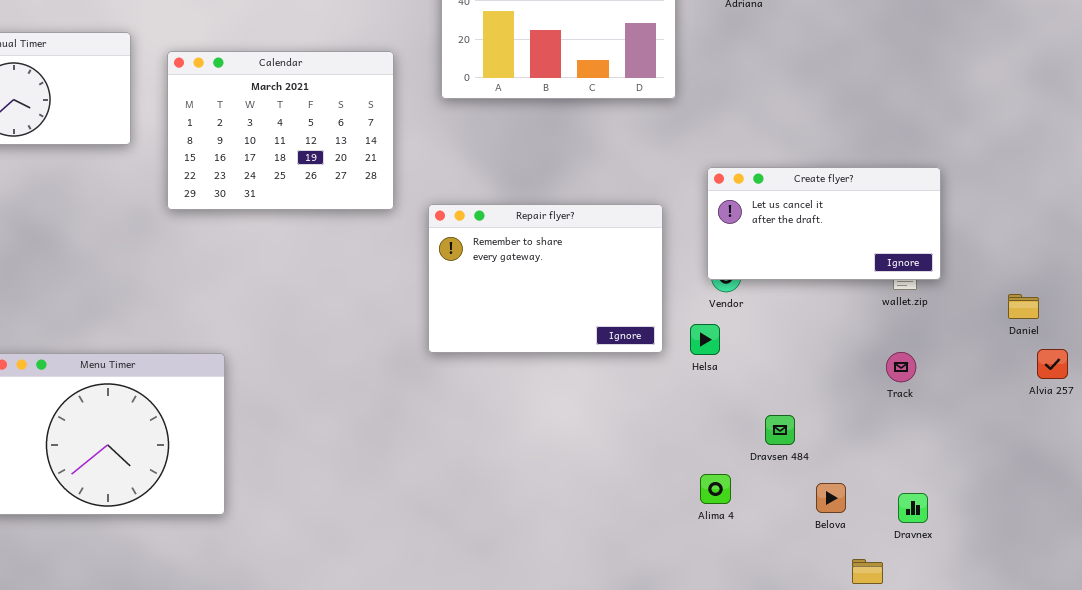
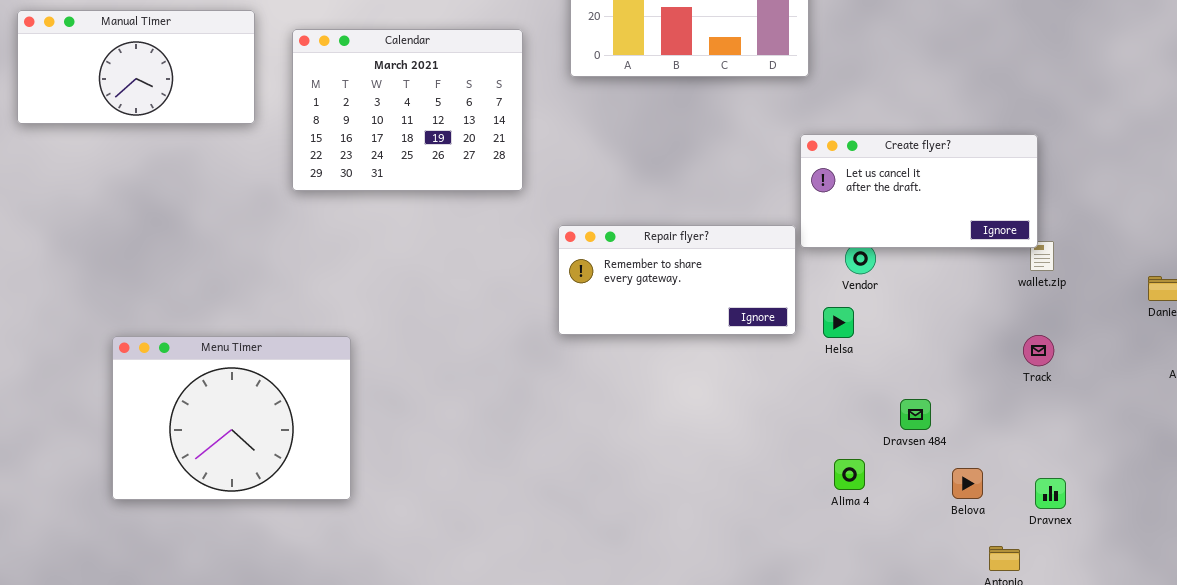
Create flyer?: [707,167,941,280] -> [800,134,1038,248], moved
Repair flyer?: [428,204,663,353] -> [558,225,796,335], resized

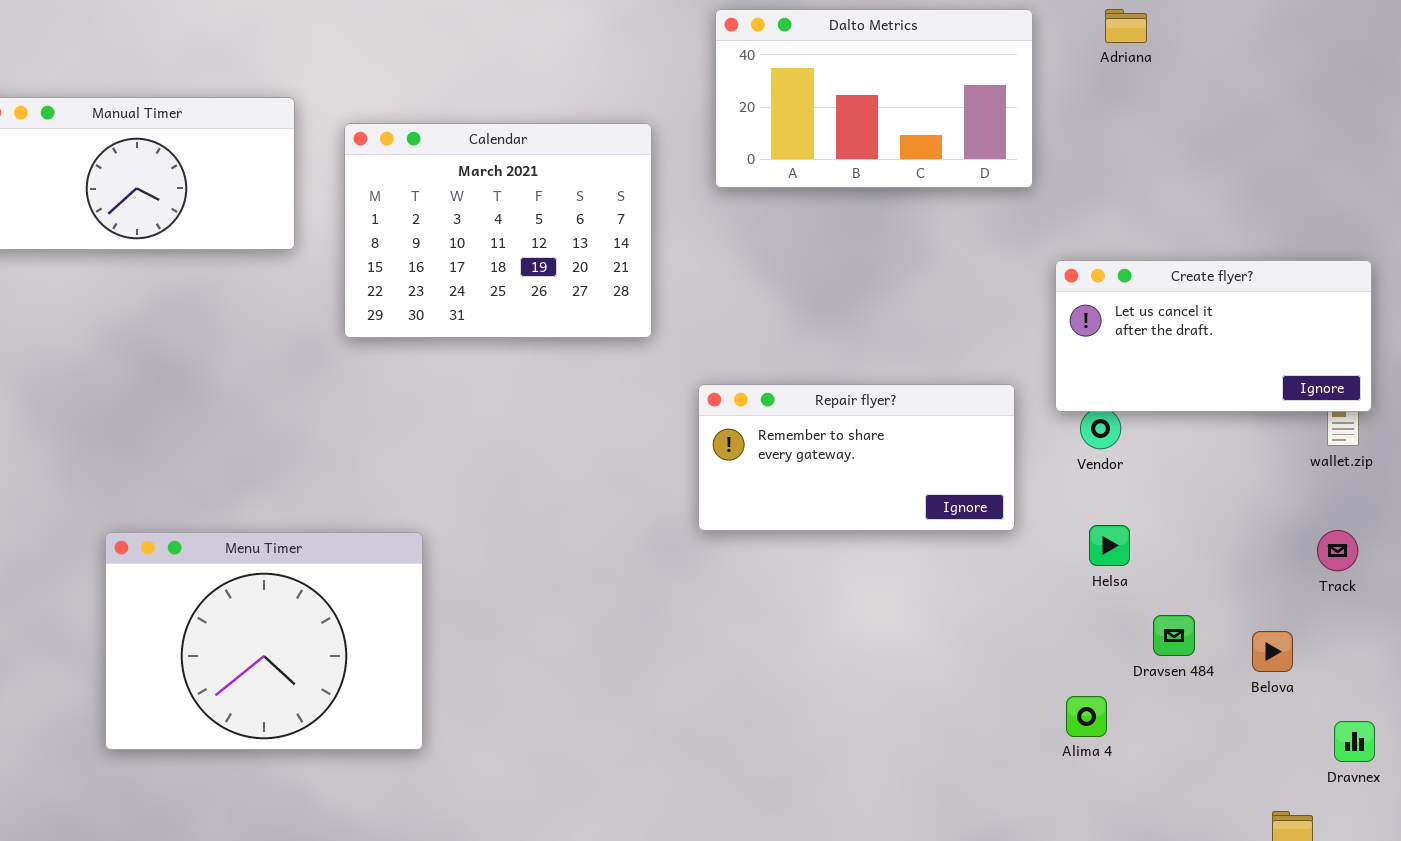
Create flyer?: [800,134,1038,248] -> [1055,260,1372,412], moved
Helsa: [823,307,854,338] -> [1089,525,1130,566], moved
Belova: [952,468,983,499] -> [1252,631,1293,672], moved

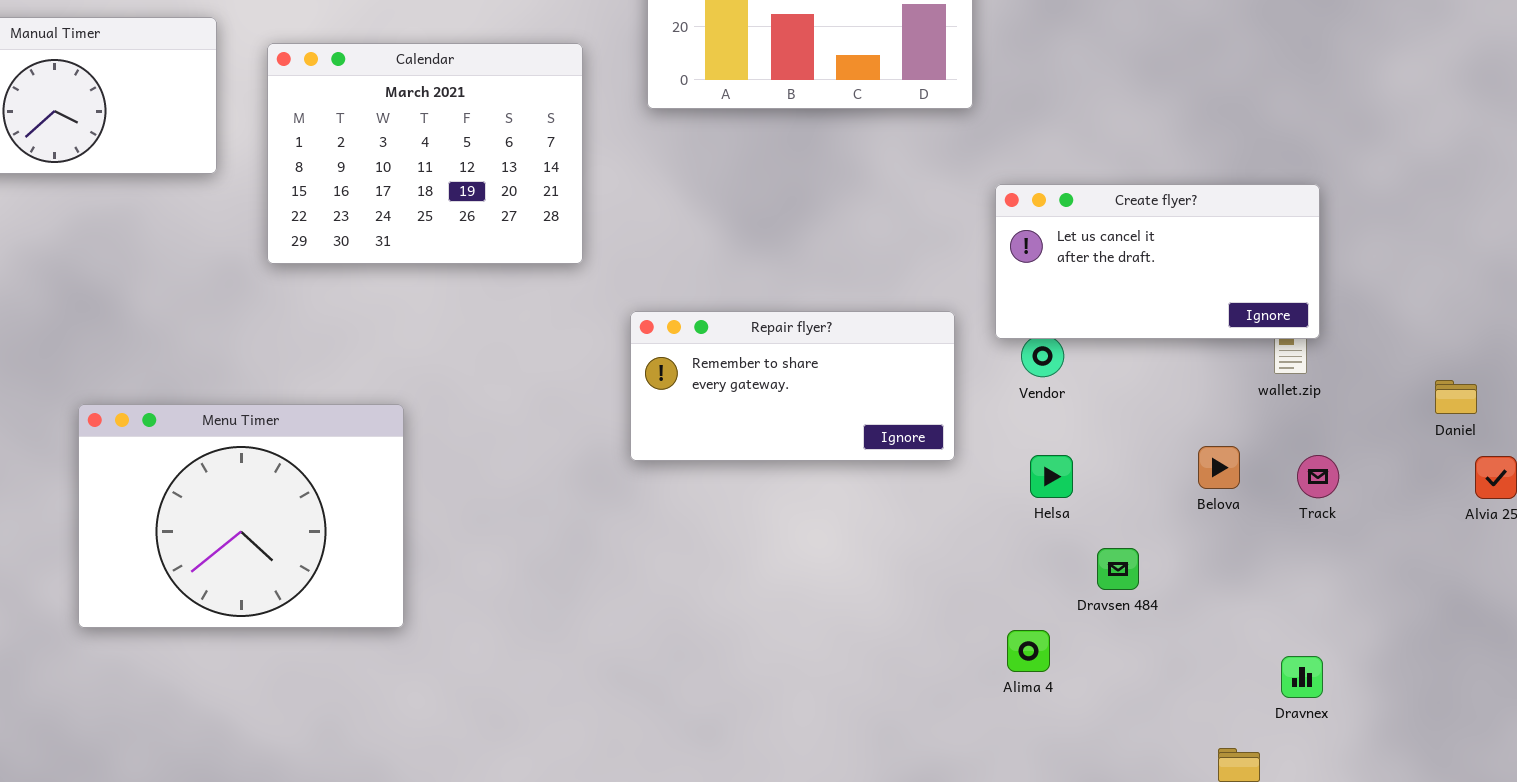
Track: [1317,530,1358,571] -> [1297,455,1339,498], moved
Menu Timer: [105,532,423,750] -> [78,404,404,628], moved
Belova: [1252,631,1293,672] -> [1198,446,1240,489], moved

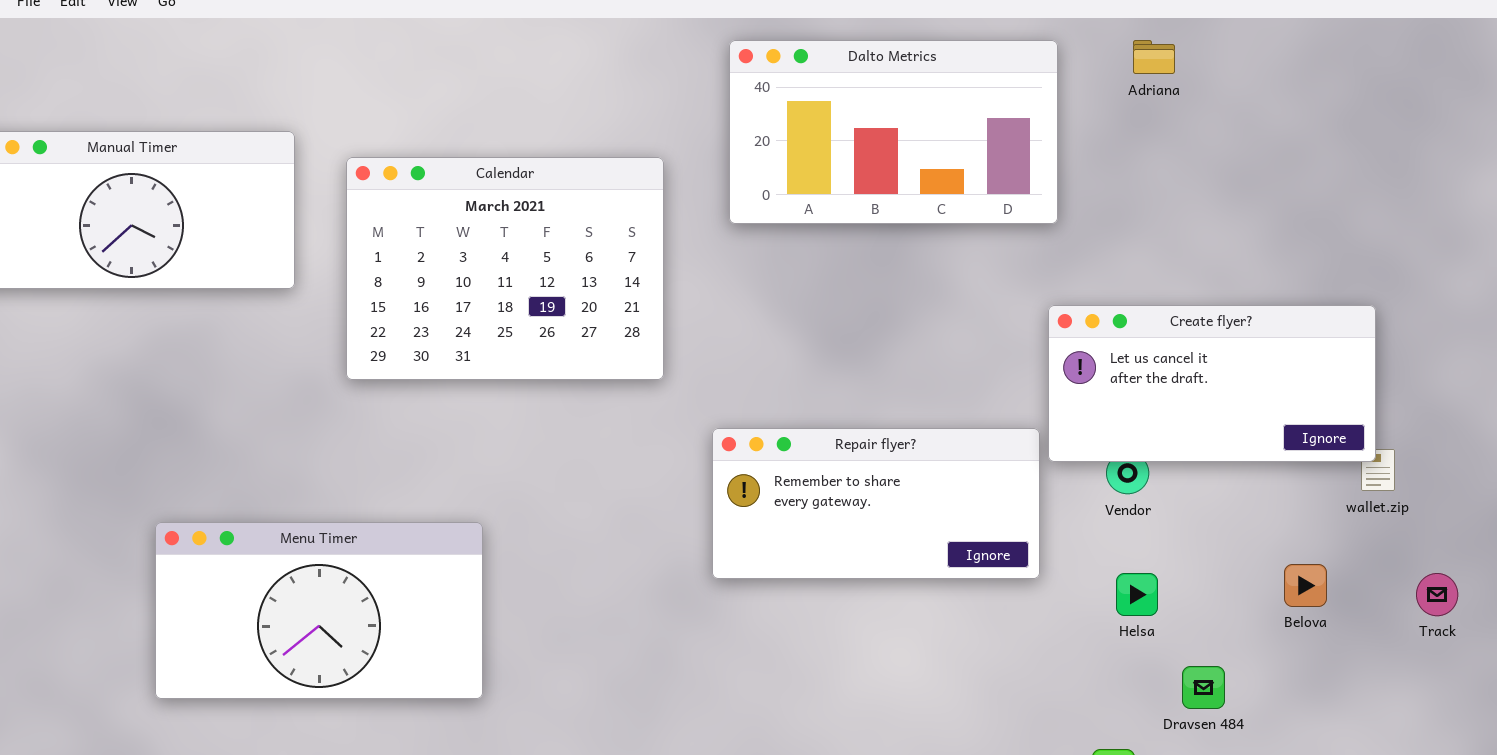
Create flyer?: [995,184,1320,339] -> [1048,305,1376,462], moved
Menu Timer: [78,404,404,628] -> [155,522,483,699], resized
Track: [1297,455,1339,498] -> [1416,573,1458,616], moved

